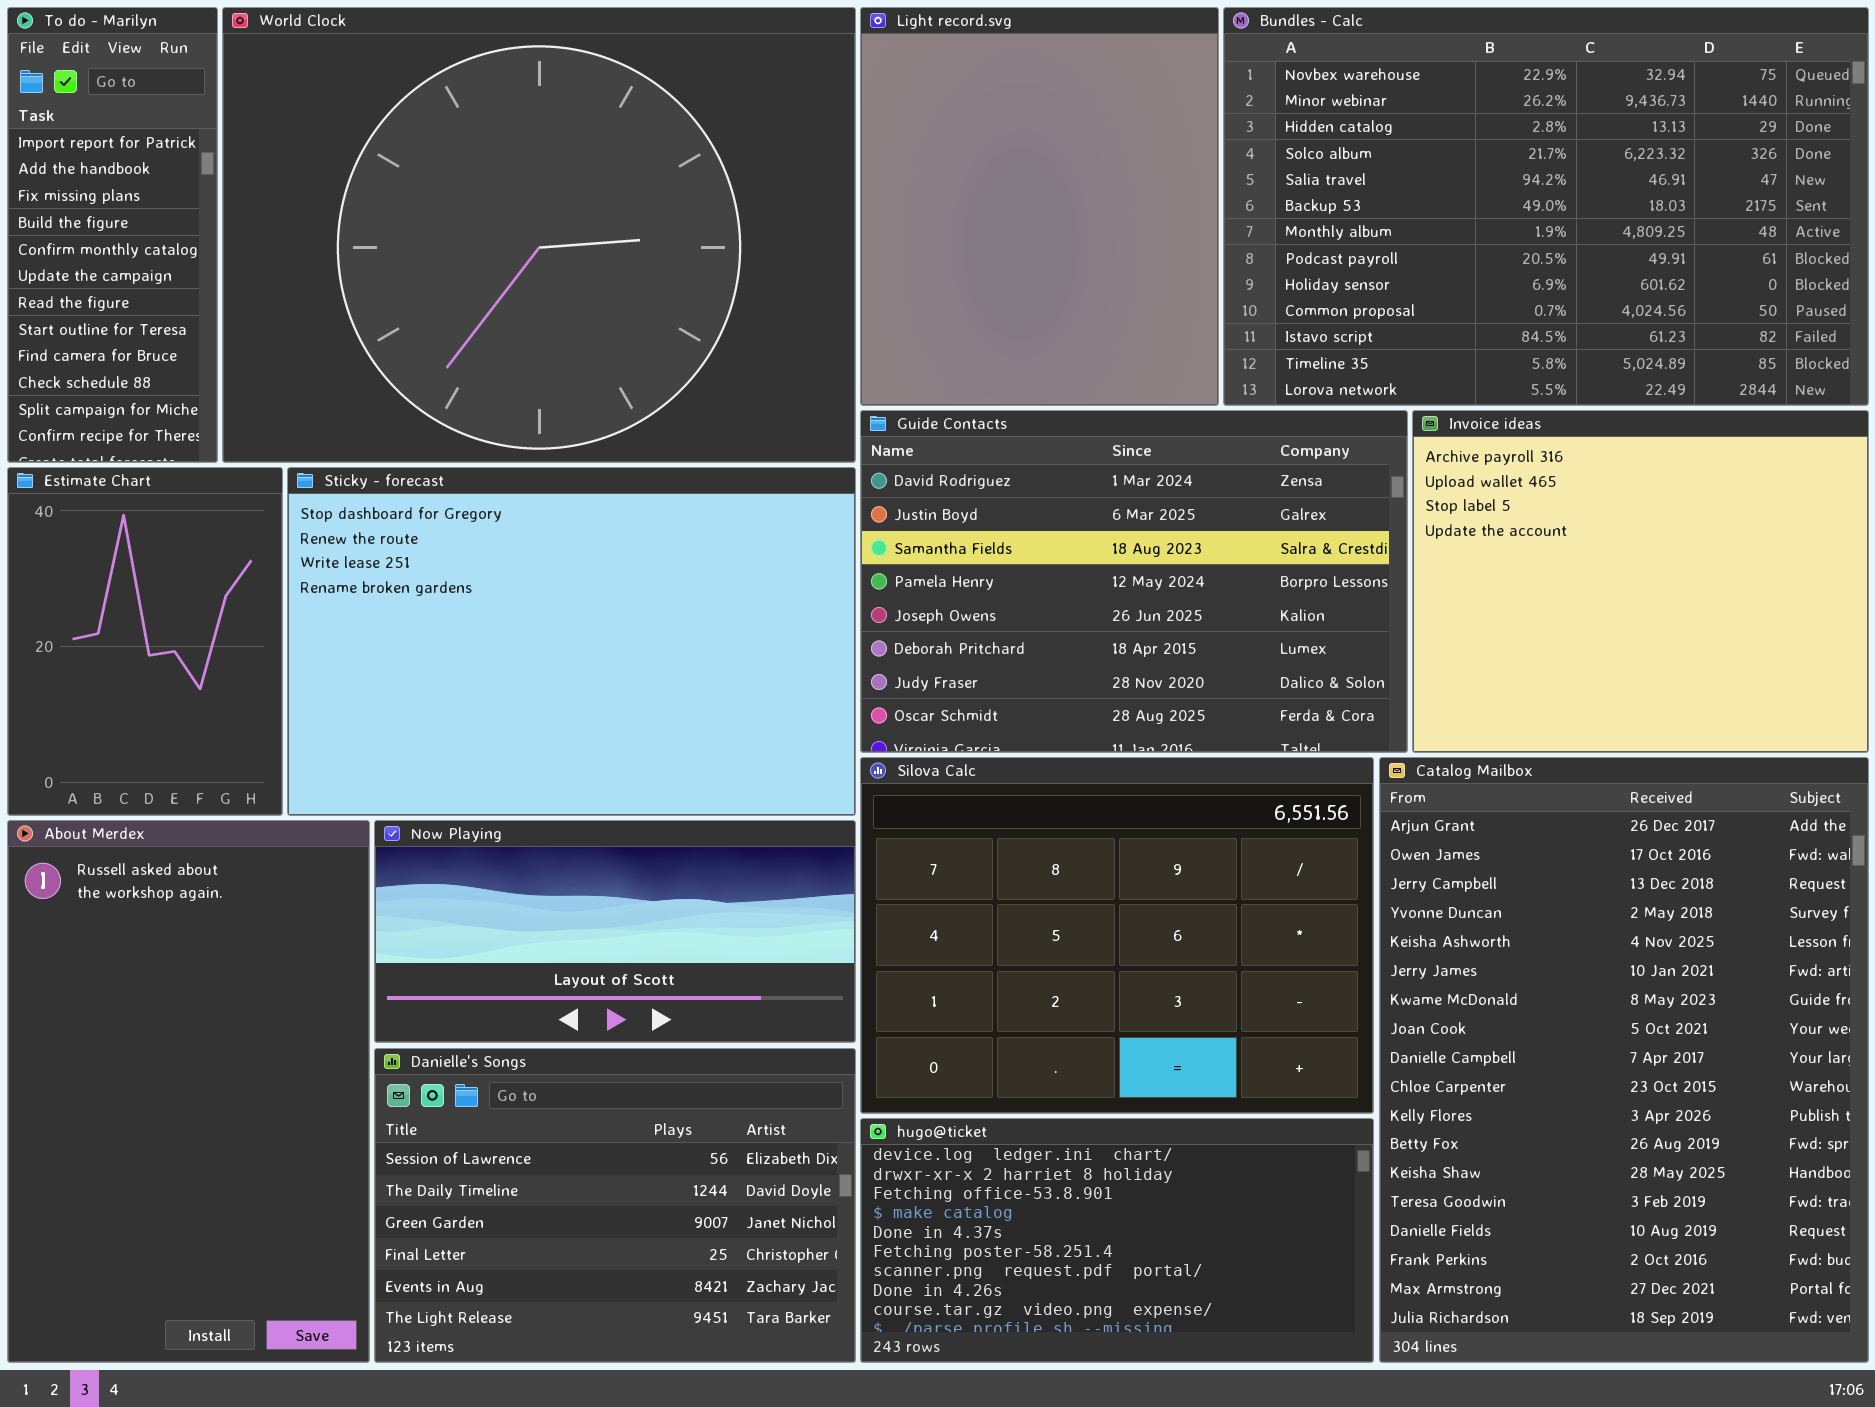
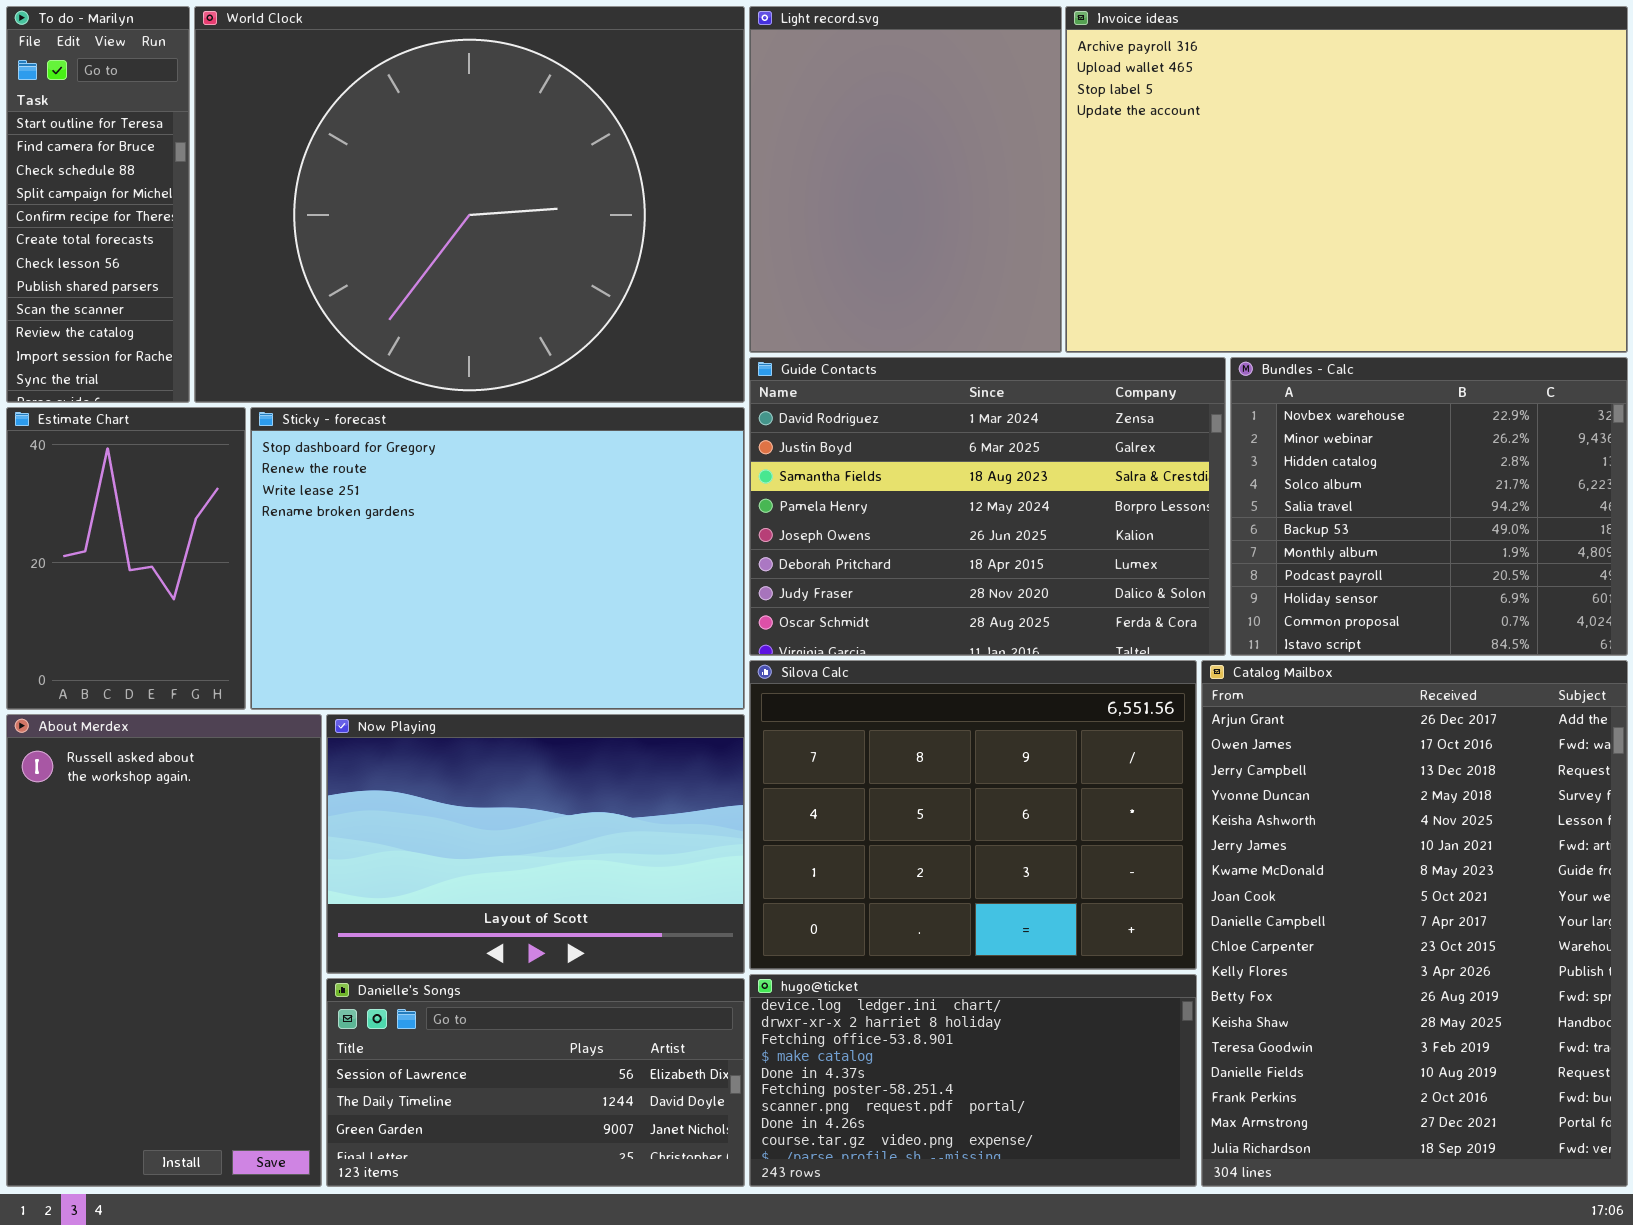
To do - Marilyn: [7,7,218,463] -> [6,6,190,403], scrolled down 7 rows
Bundles - Calc: [1223,7,1869,406] -> [1230,357,1628,656], moved, resized
Invoice ideas: [1412,410,1869,753] -> [1065,6,1628,353], moved, resized
Now Playing: [374,820,856,1043] -> [326,714,745,974], resized
Danielle's Songs: [374,1048,856,1363] -> [326,978,745,1187], resized

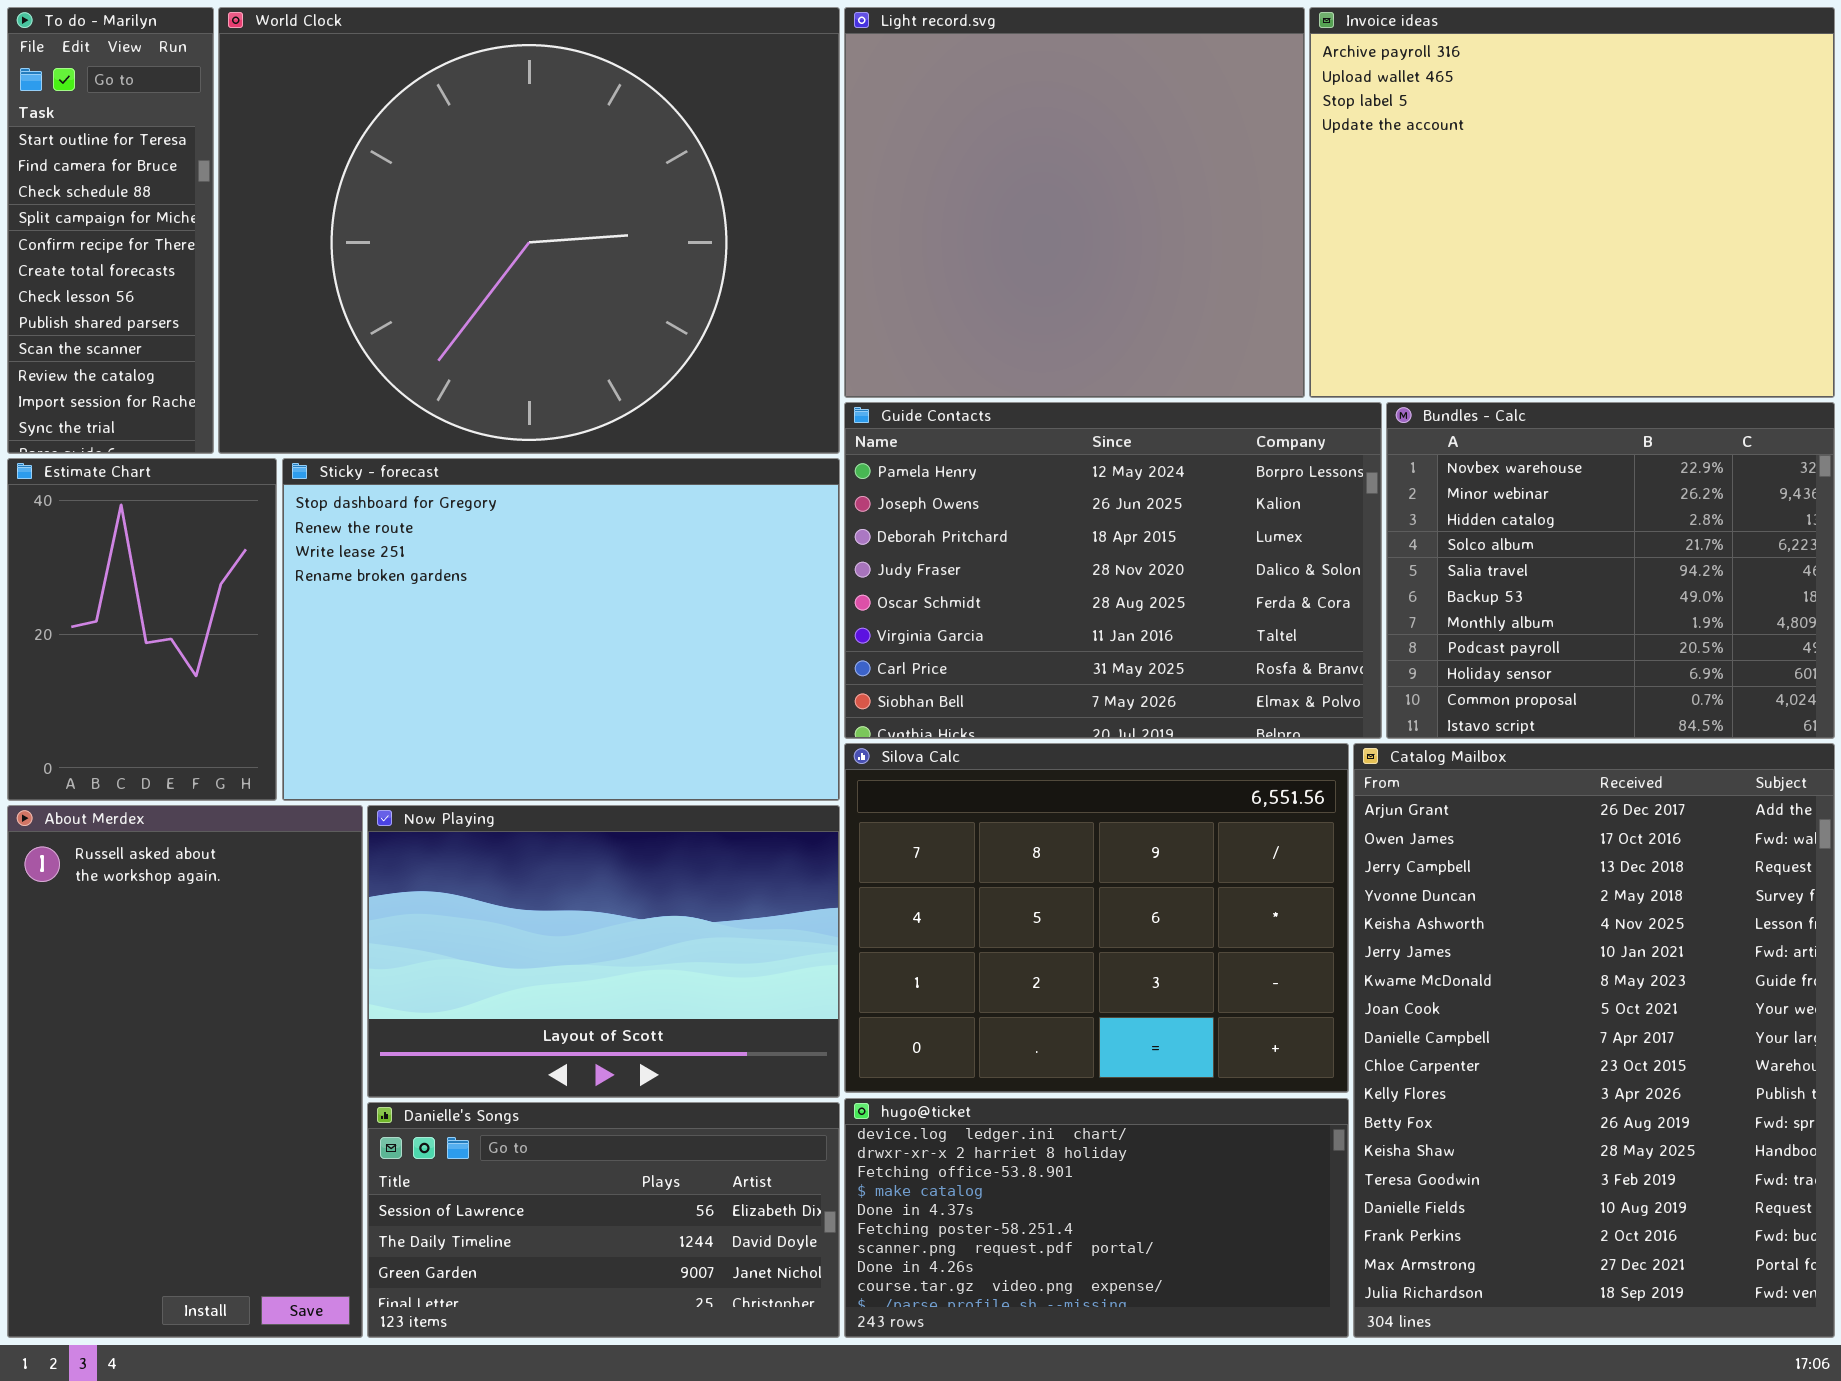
Light record.svg: [749,6,1062,353] -> [844,7,1305,398], resized
Invoice ideas: [1065,6,1628,353] -> [1309,7,1835,398], resized
Guide Contacts: [749,357,1226,656] -> [844,402,1382,739], scrolled down 3 rows

